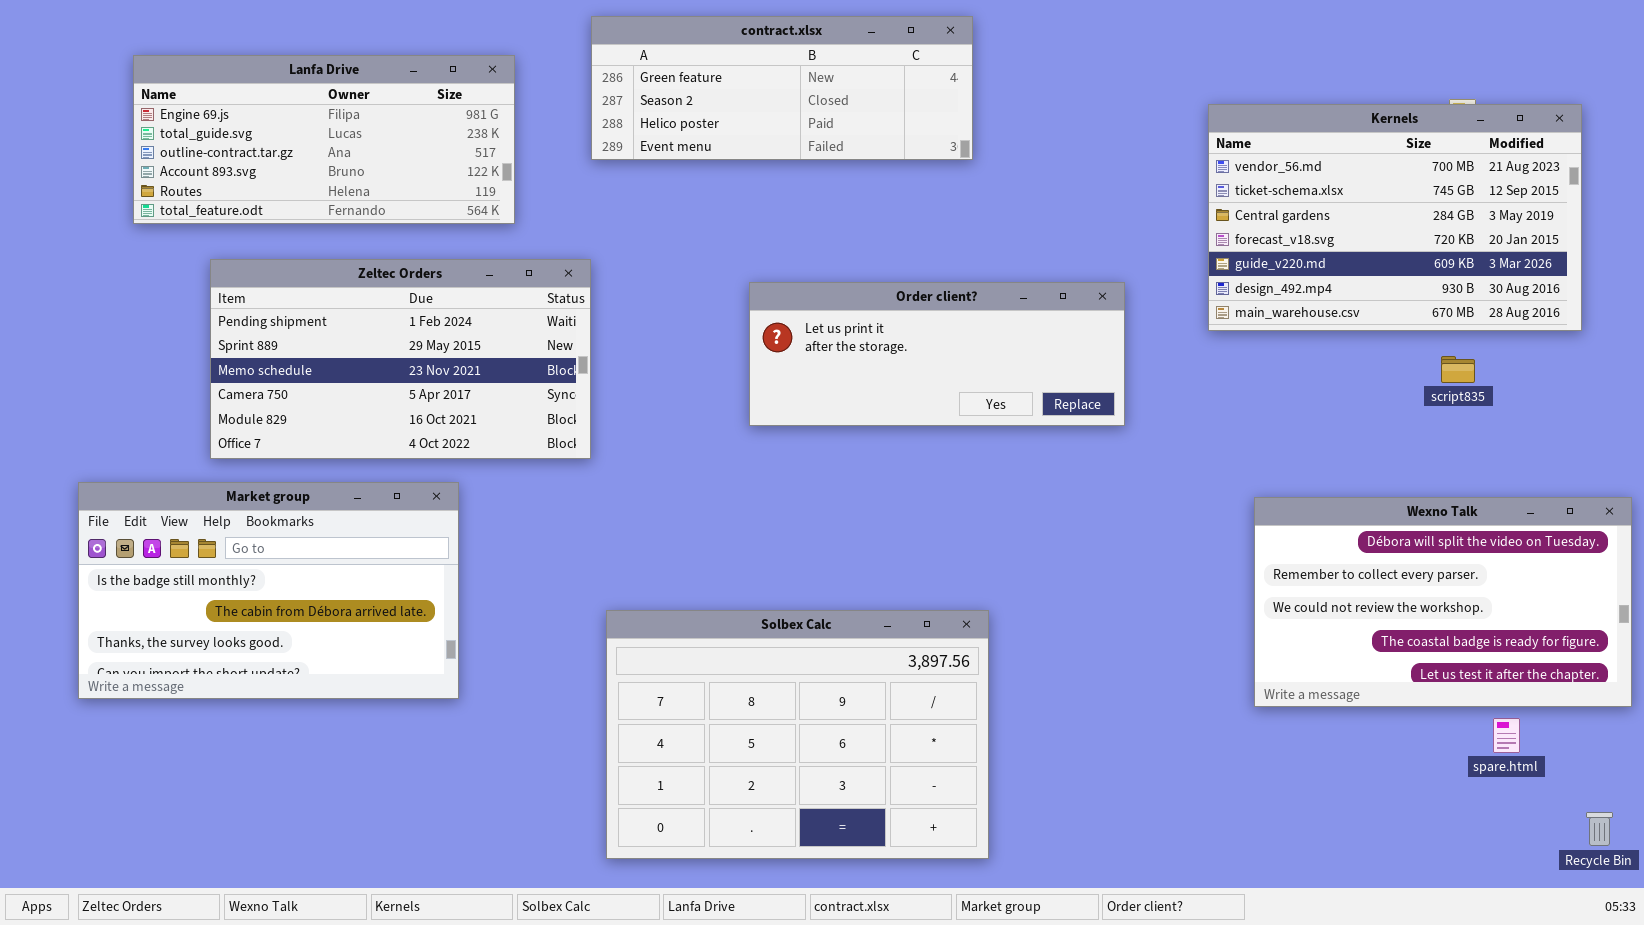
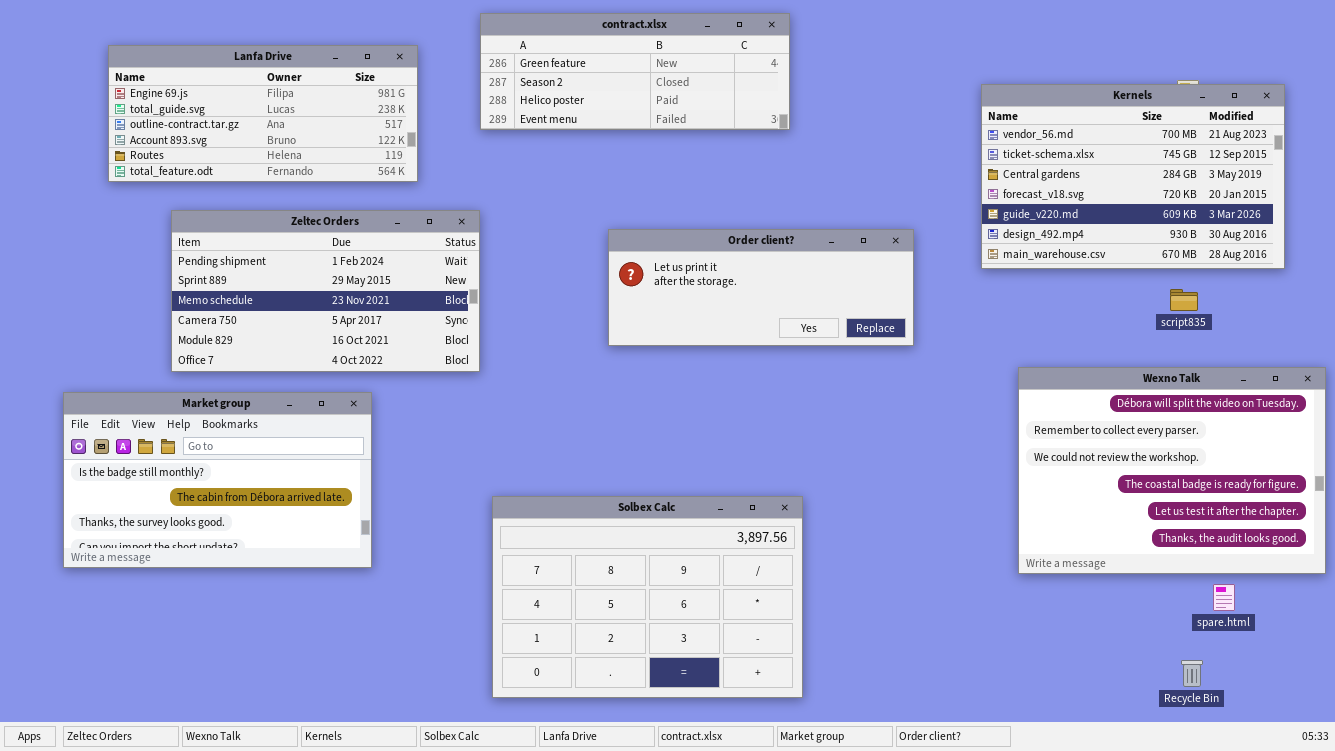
Wexno Talk: [1254,497,1632,707] -> [1018,367,1326,574], resized
Recycle Bin: [1586,812,1613,846] -> [1181,660,1203,687], moved

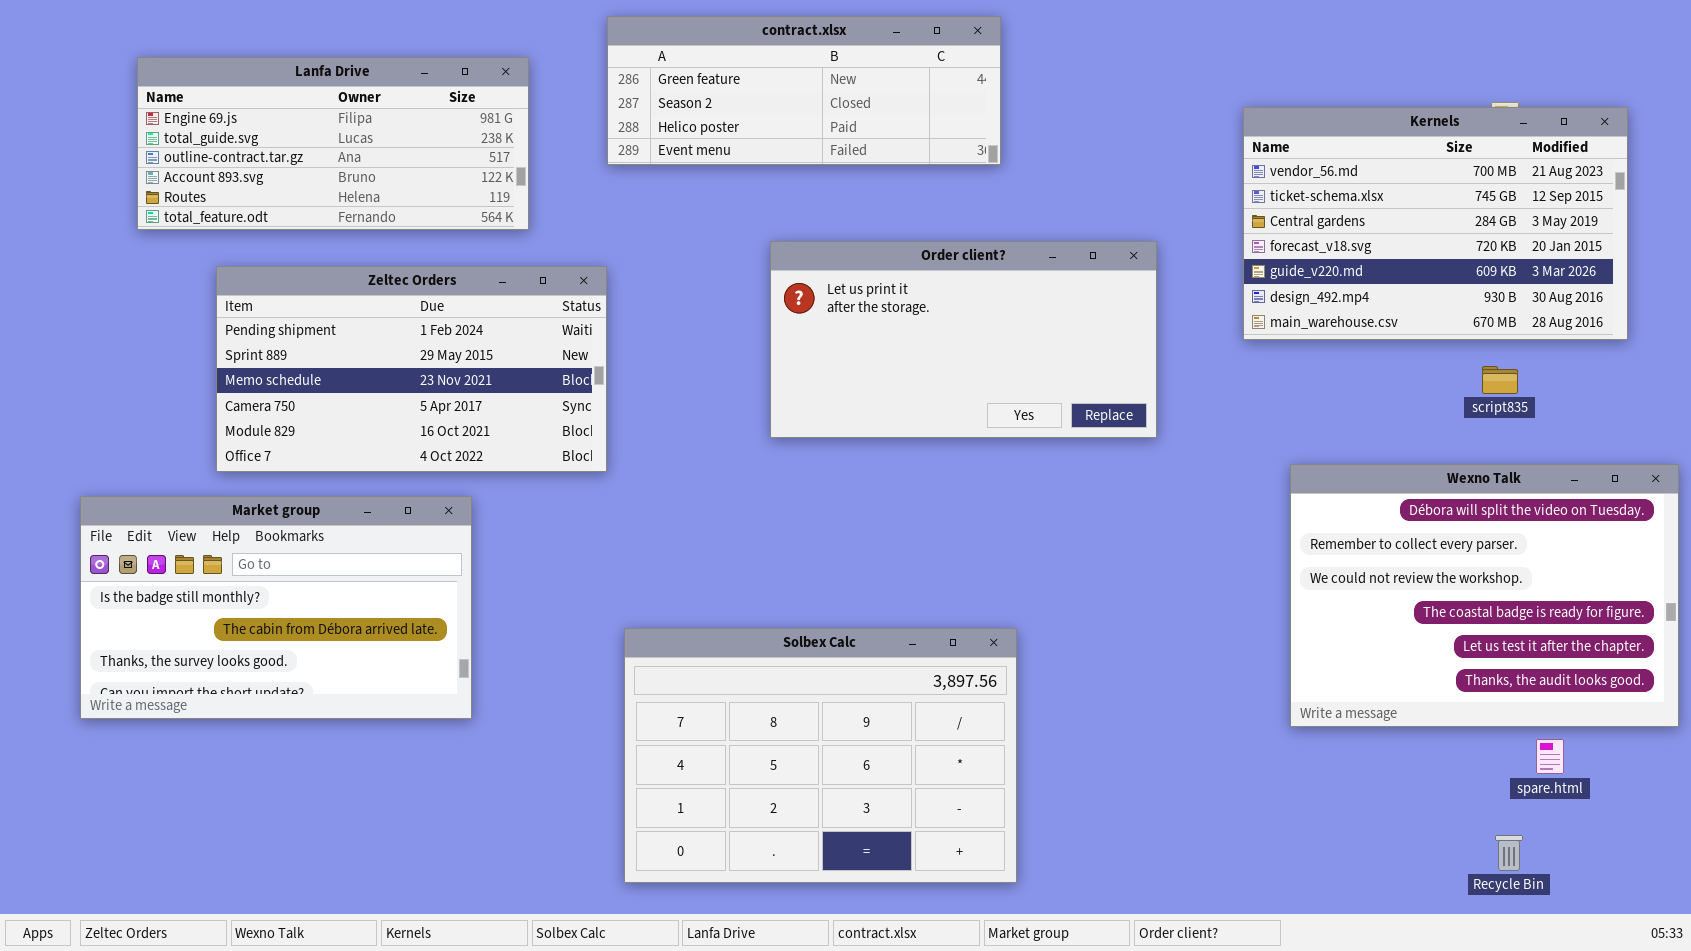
Order client?: [608,229,914,346] -> [770,241,1157,438], resized

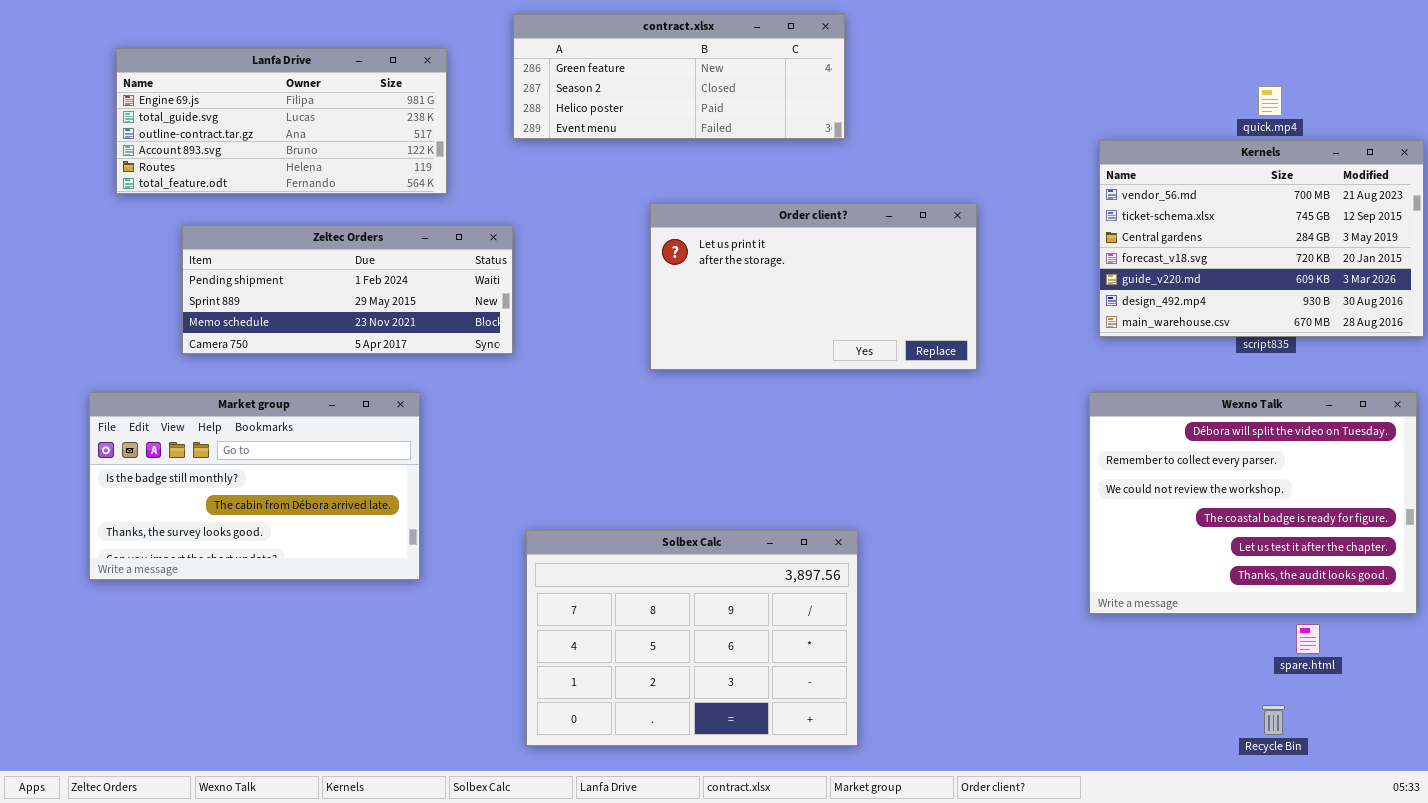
Kernels: [1243,107,1628,340] -> [1099,140,1424,337], moved
Zeltec Orders: [216,266,607,472] -> [182,225,513,354], resized
Market group: [80,496,472,719] -> [89,392,420,580], moved

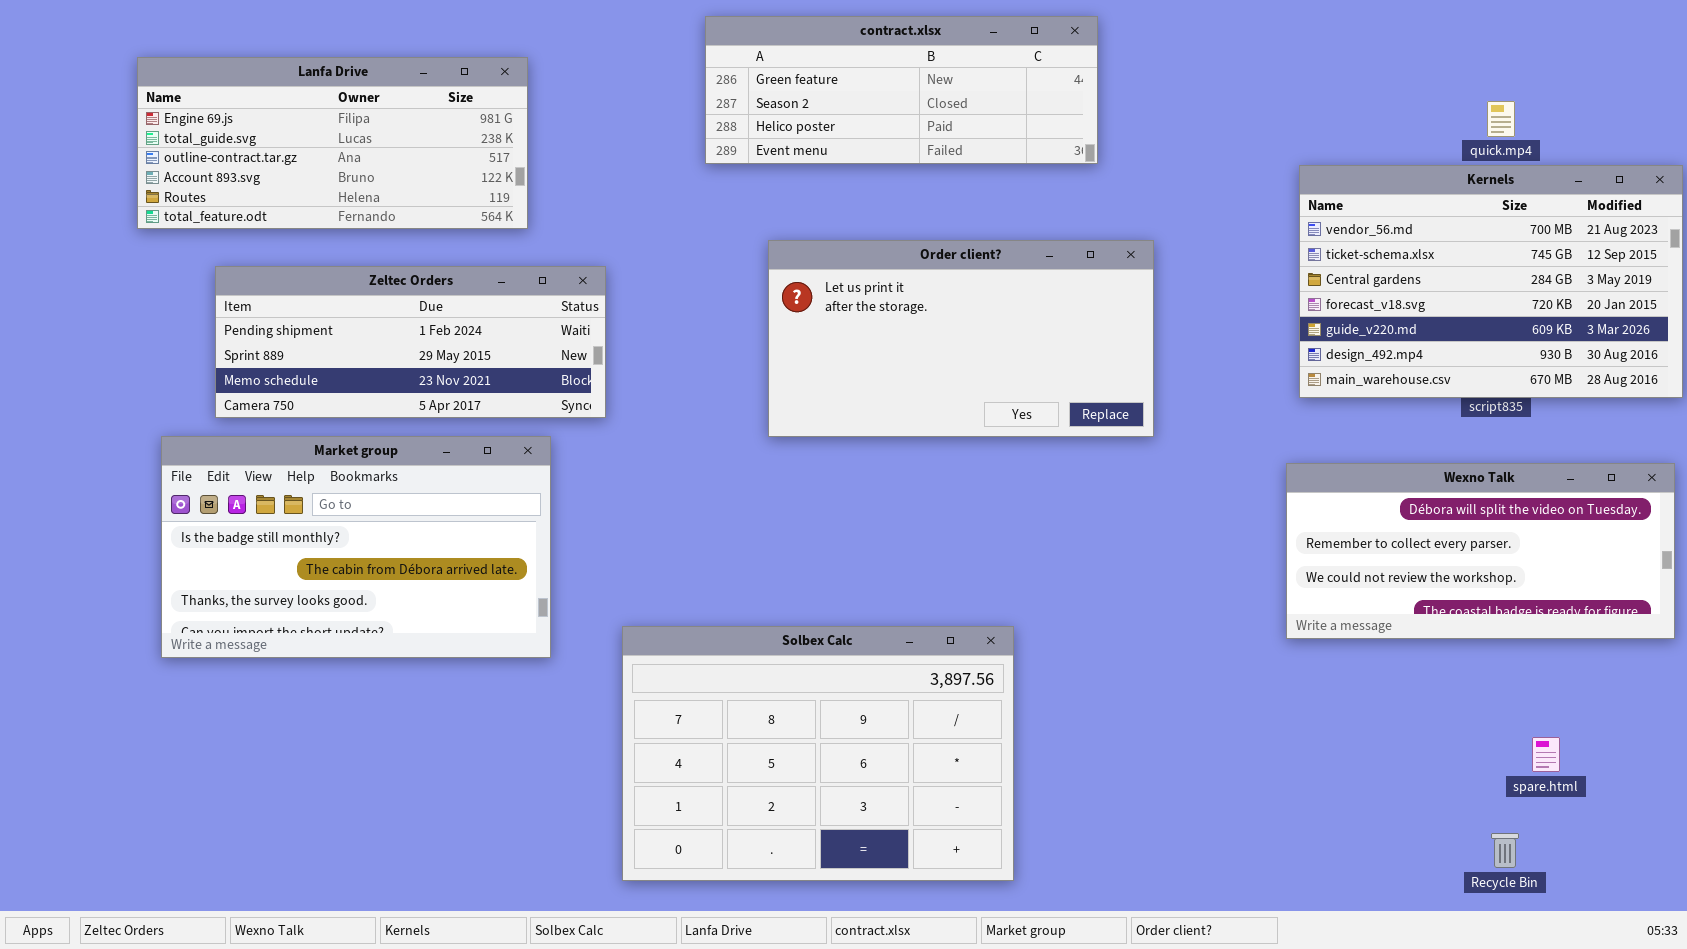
contract.xlsx: [513,14,845,139] -> [705,16,1098,164], moved
Market group: [89,392,420,580] -> [161,436,551,658], moved
Wexno Talk: [1089,392,1417,614] -> [1286,463,1675,639], resized

